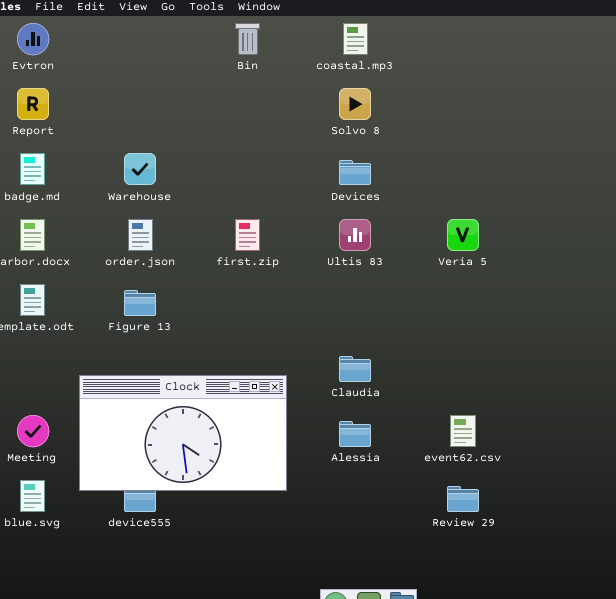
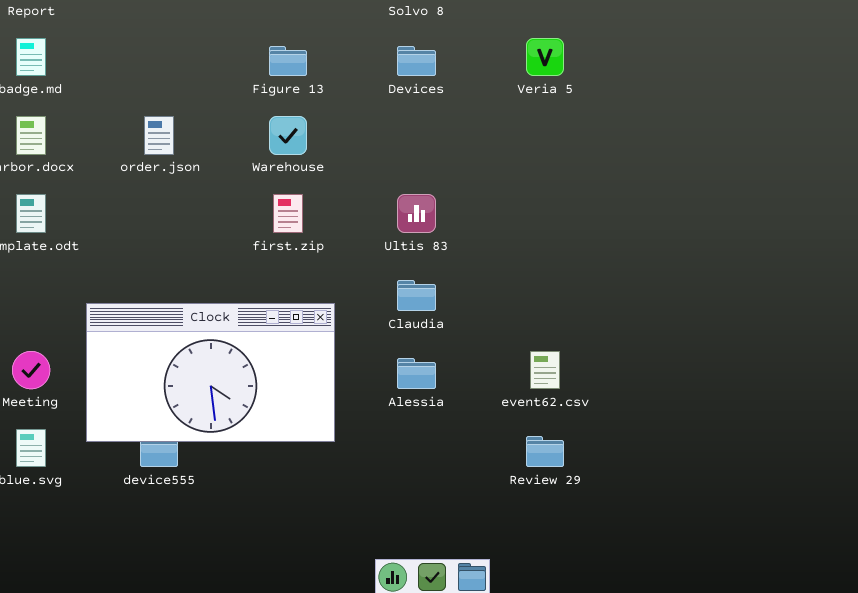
Warehouse: [124,153,156,185] -> [269,116,307,155], moved
first.zip: [235,219,260,251] -> [273,194,303,233], moved
Ultis 83: [339,219,371,251] -> [397,194,436,233], moved
Veria 5: [447,219,479,251] -> [526,38,564,76], moved
Figure 13: [124,290,156,316] -> [269,46,307,76], moved

